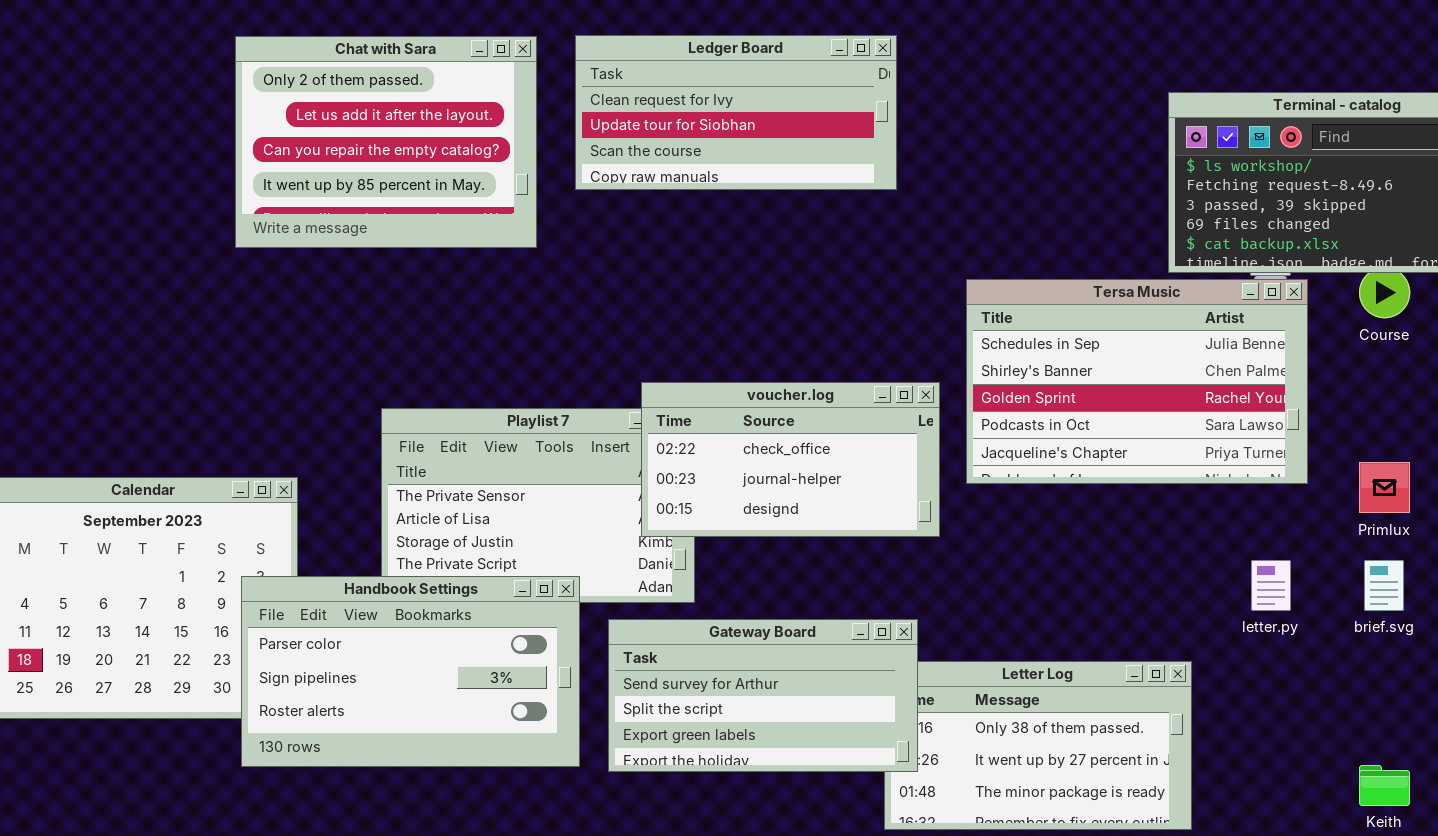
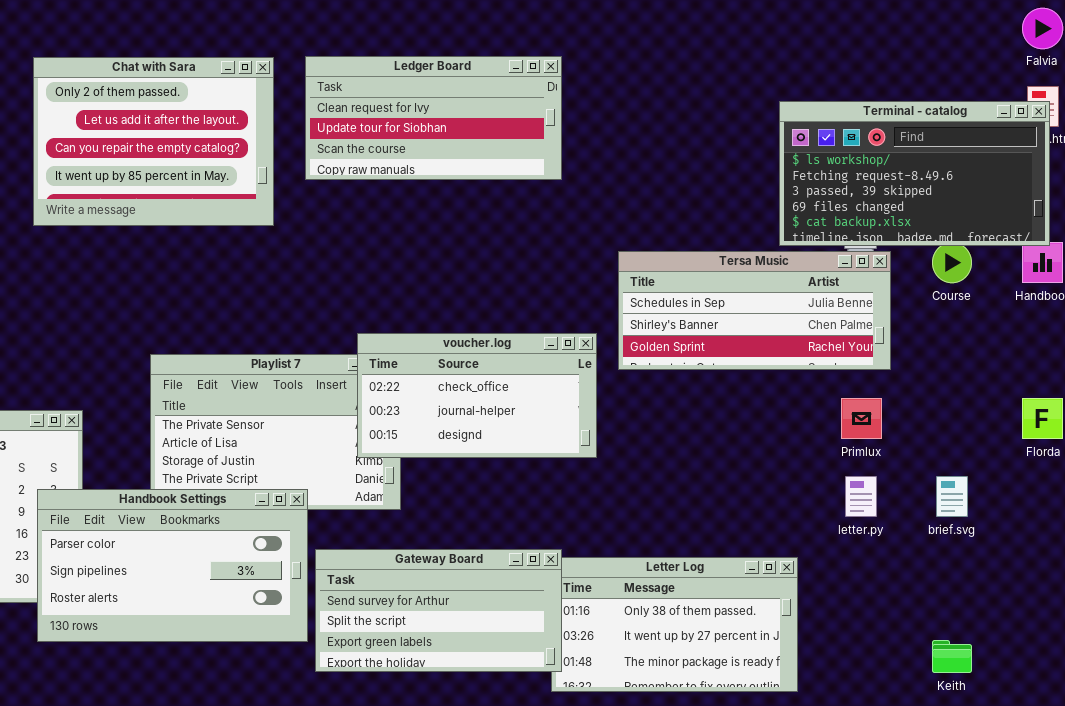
Tersa Music: [966,279,1308,484] -> [618,251,891,370], resized
Primlux: [1359,462,1410,513] -> [841,398,882,439], moved
Gateway Board: [608,619,918,772] -> [315,549,562,672], moved

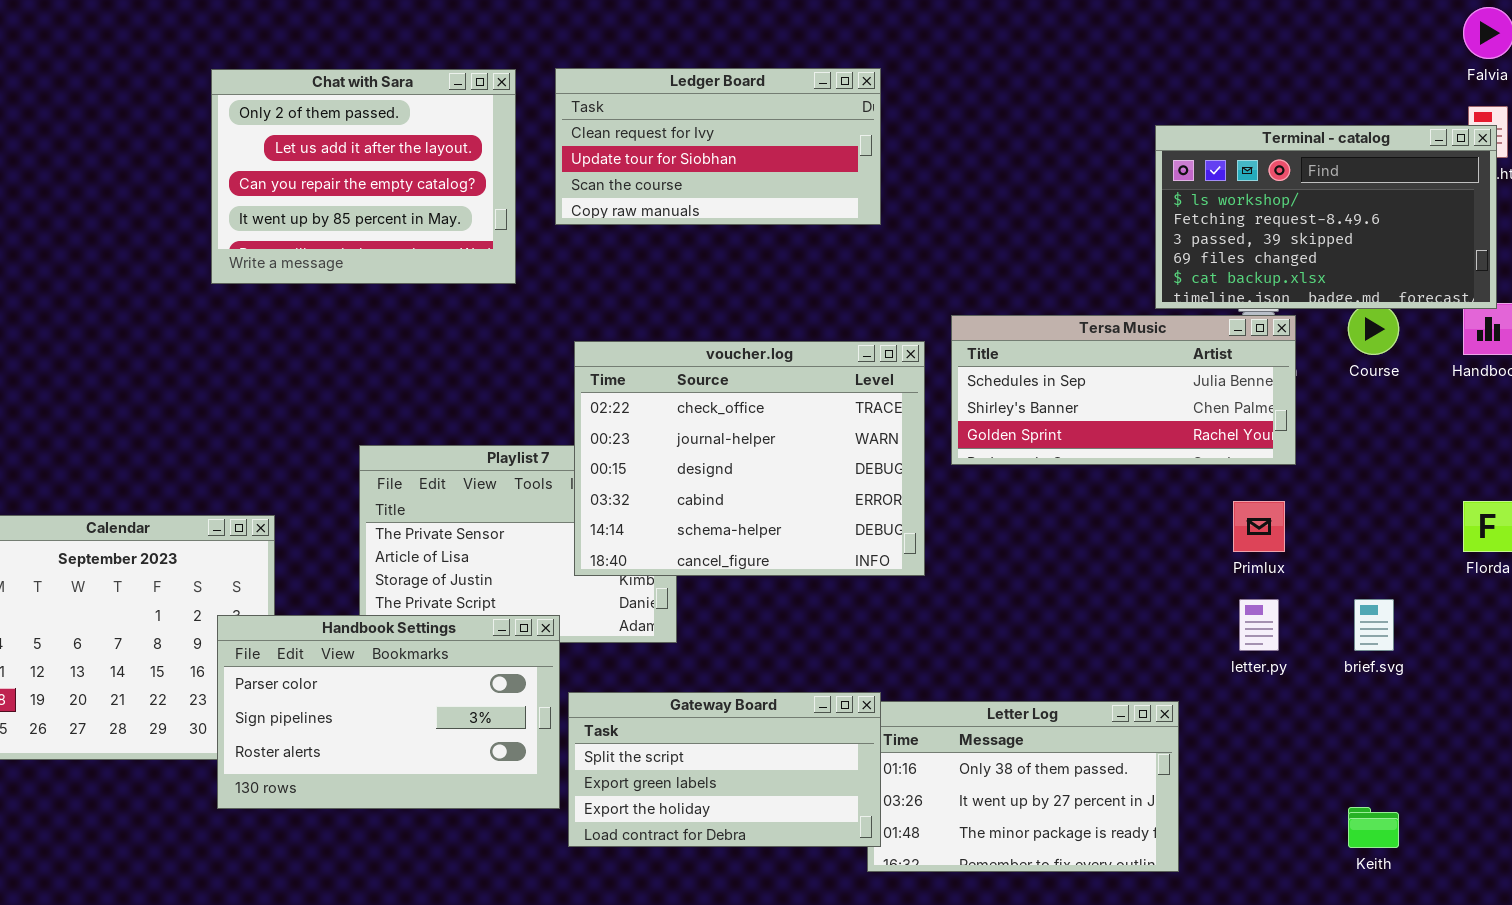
voucher.log: [357,333,597,458] -> [574,341,925,576], resized
Gateway Board: [315,549,562,672] -> [568,692,881,847], scrolled down 1 row

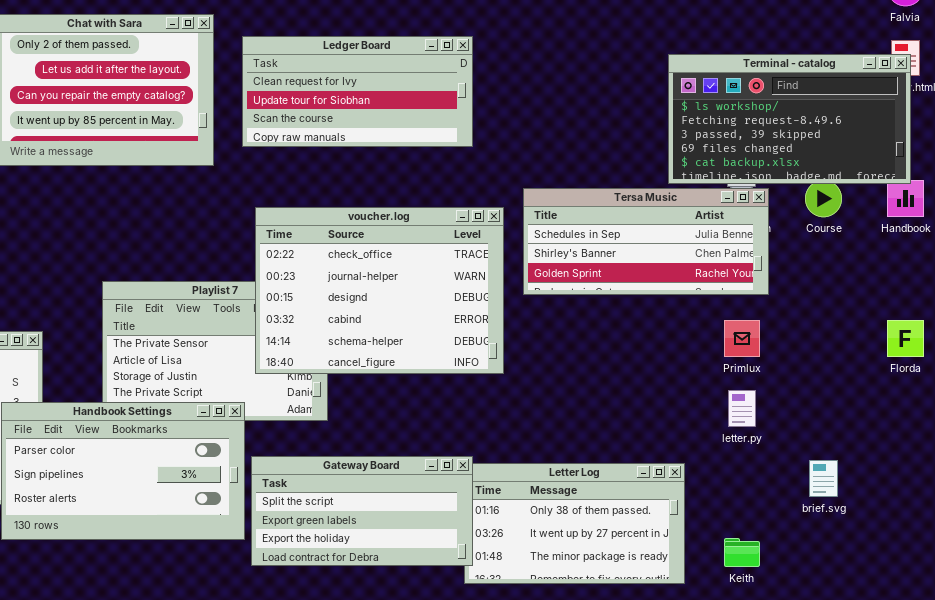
Ledger Board: [555,68,881,225] -> [242,36,473,147], moved
brief.svg: [1354,599,1394,651] -> [809,460,838,497], moved
Keith: [1348,807,1399,848] -> [724,538,760,567], moved

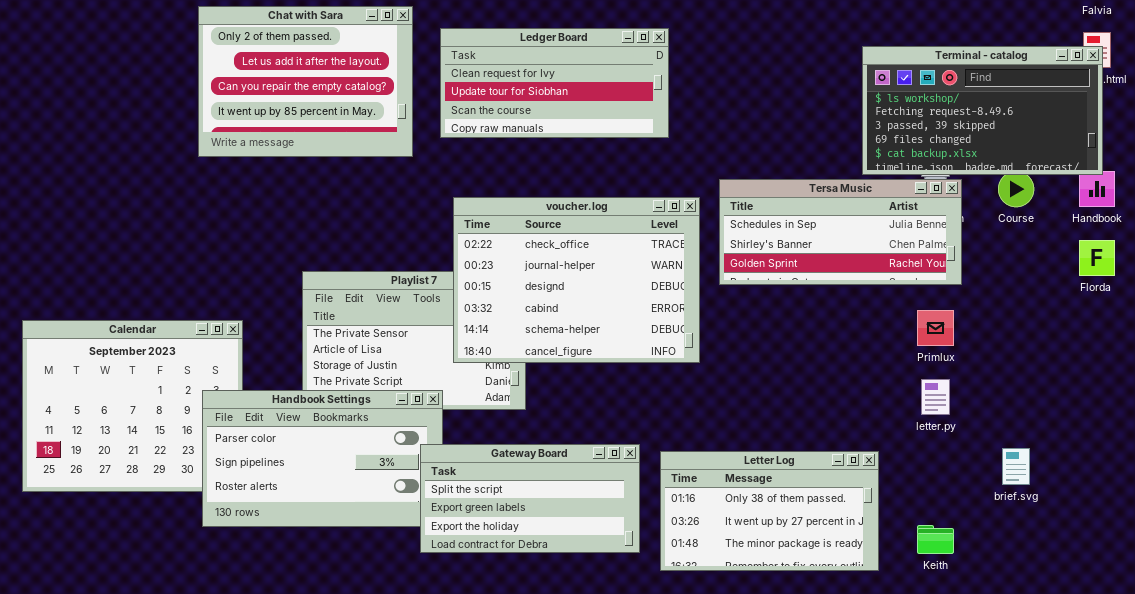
Florda: [887,320,924,357] -> [1079,240,1115,276], moved
Gateway Board: [251,456,473,566] -> [420,444,640,553], moved

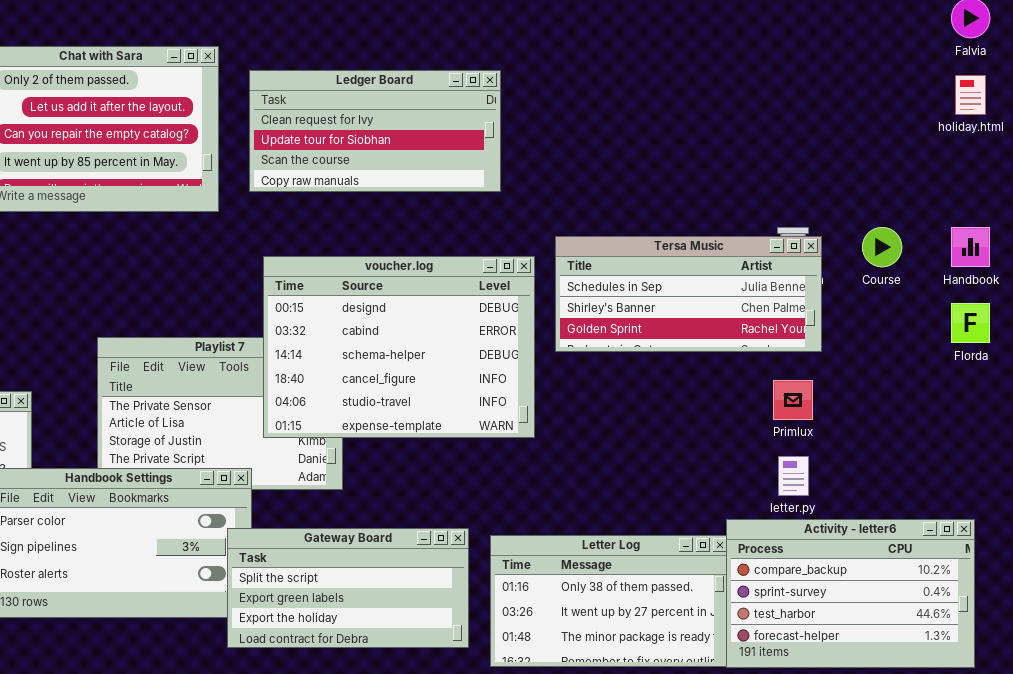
Terminal - catalog: [862,46,1103,175] -> none, closed
voucher.log: [453,197,700,363] -> [263,256,535,438], scrolled down 2 rows
Activity - letter6: none -> [726,519,975,668], opened

